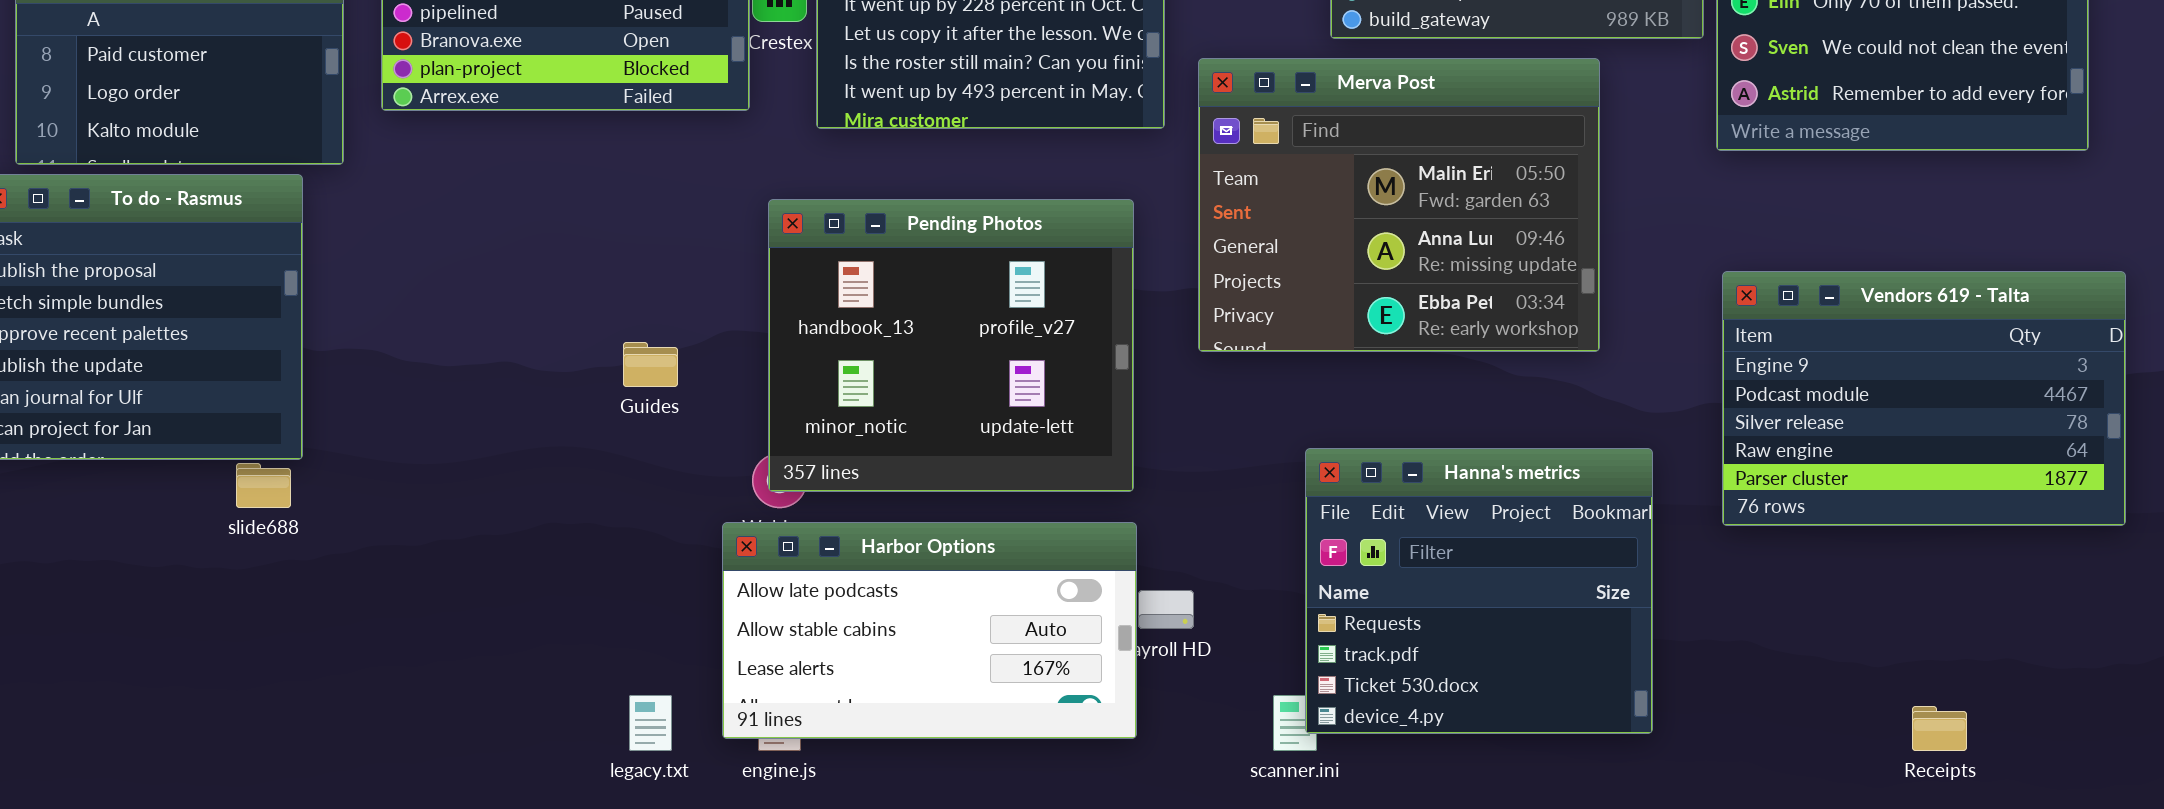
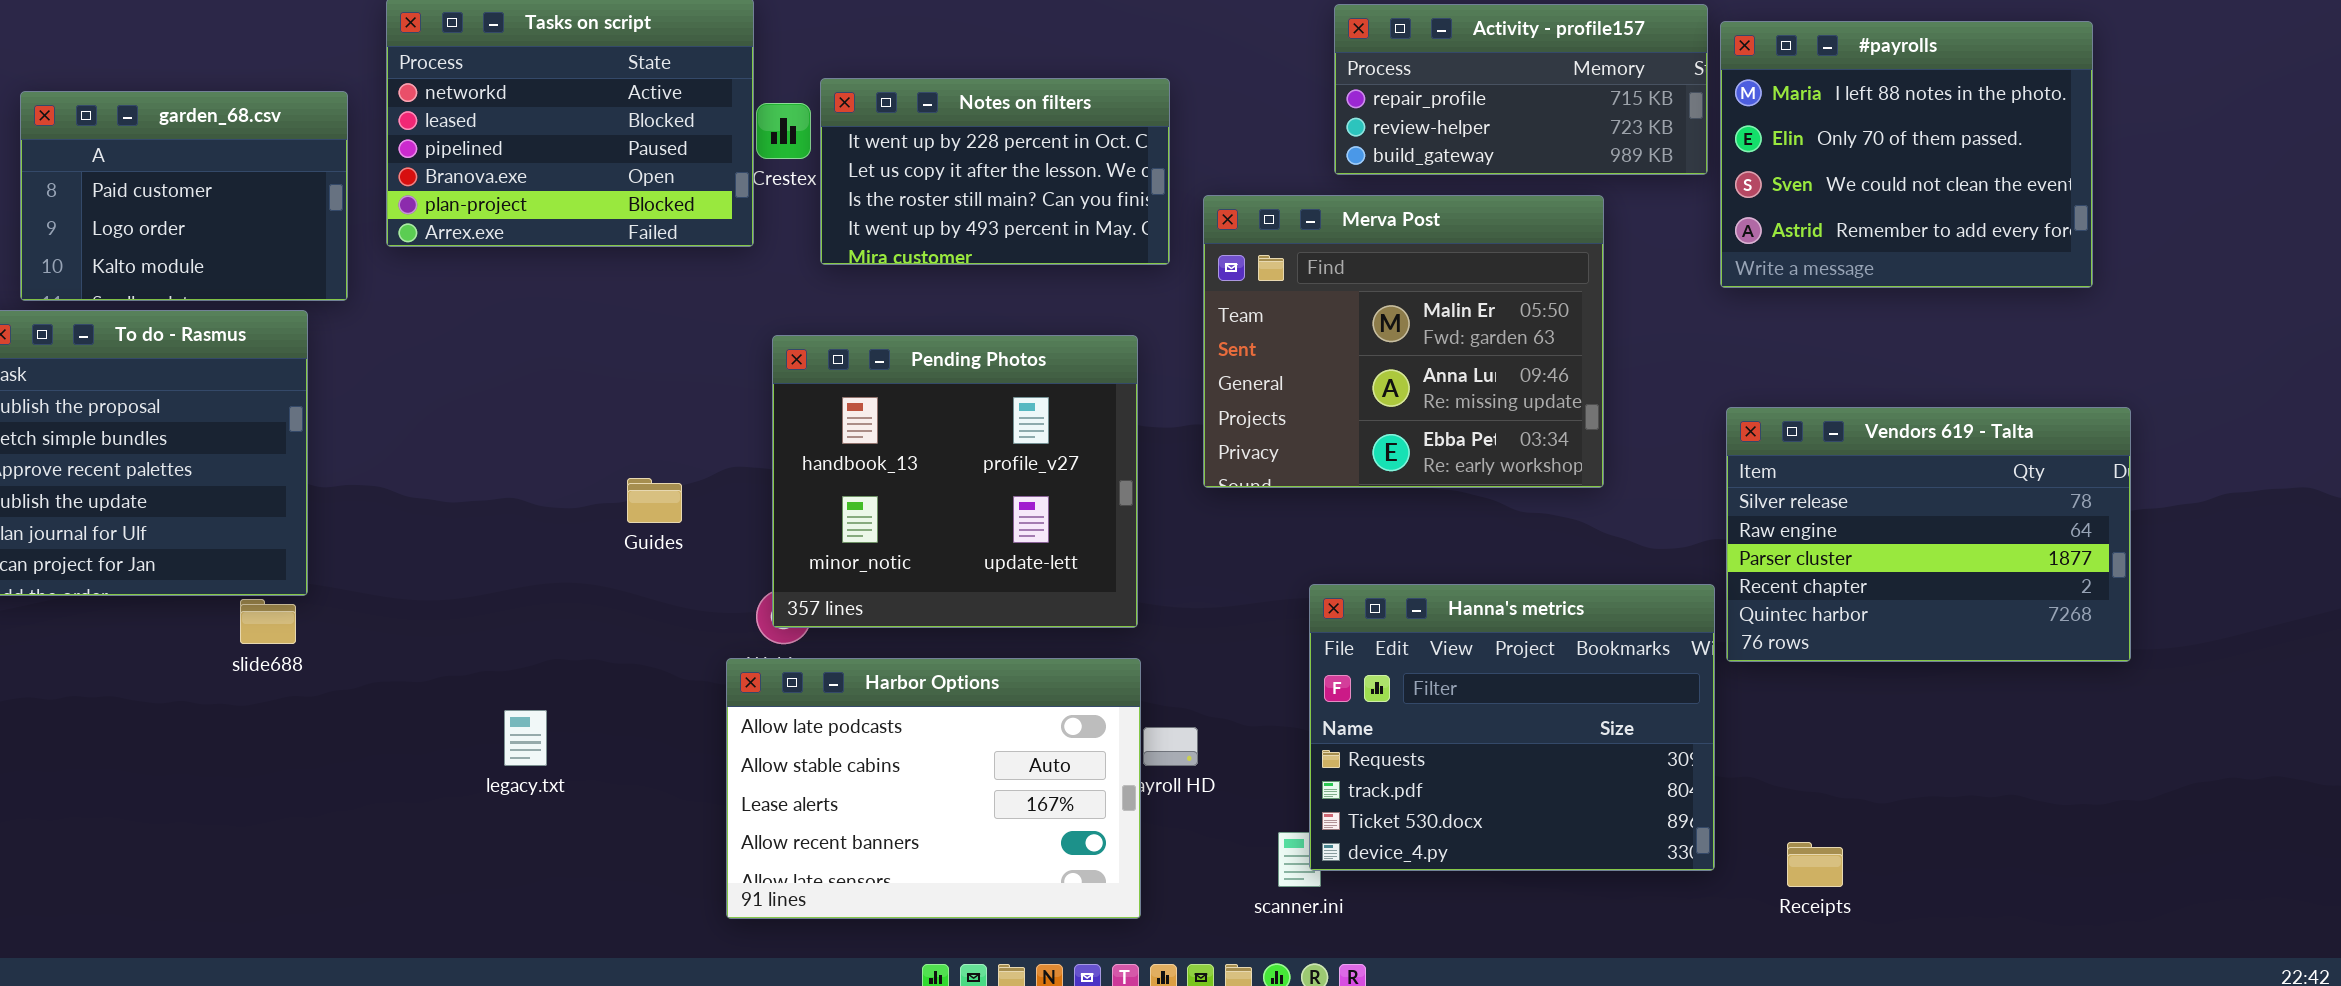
Vendors 619 - Talta: [1722,271,2126,526] -> [1726,407,2131,662], scrolled down 2 rows
Hanna's metrics: [1305,448,1653,734] -> [1309,584,1715,871], resized
Harbor Options: [722,522,1137,739] -> [726,658,1141,919], resized
legacy.txt: [629,695,672,751] -> [504,710,547,766], moved
Receipts: [1912,706,1967,751] -> [1787,842,1843,887], moved

